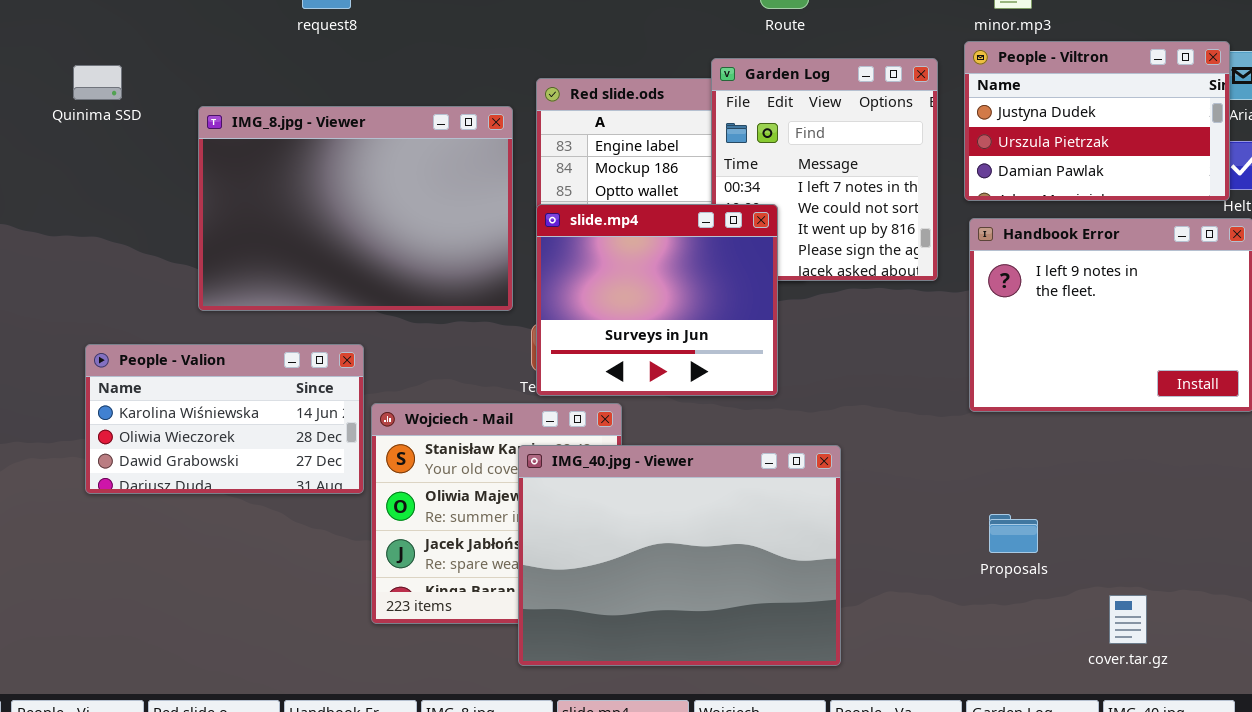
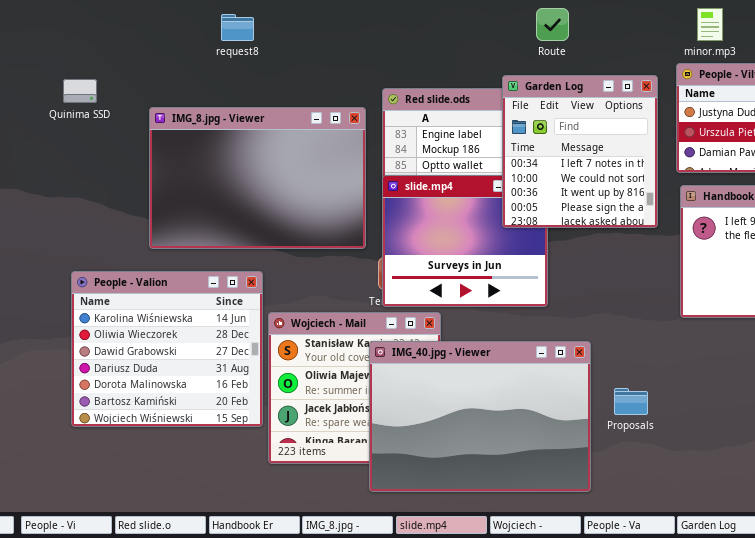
Garden Log: [711,58,938,281] -> [502,75,658,228], raised
People - Valion: [85,344,364,494] -> [71,271,263,427], resized
Proposals: [989,514,1038,553] -> [614,388,648,415], moved

